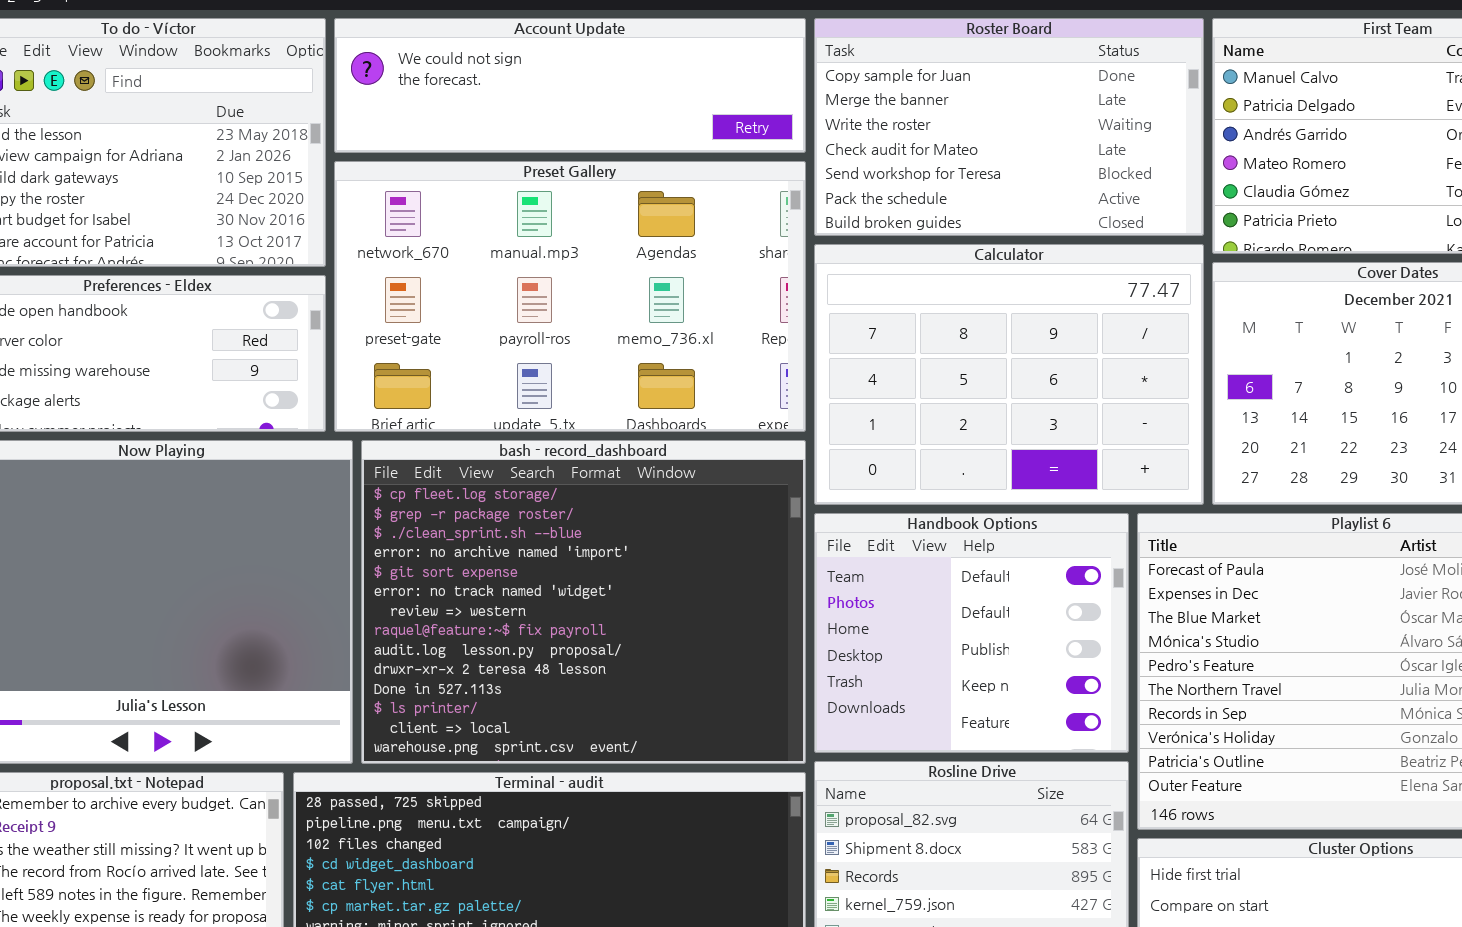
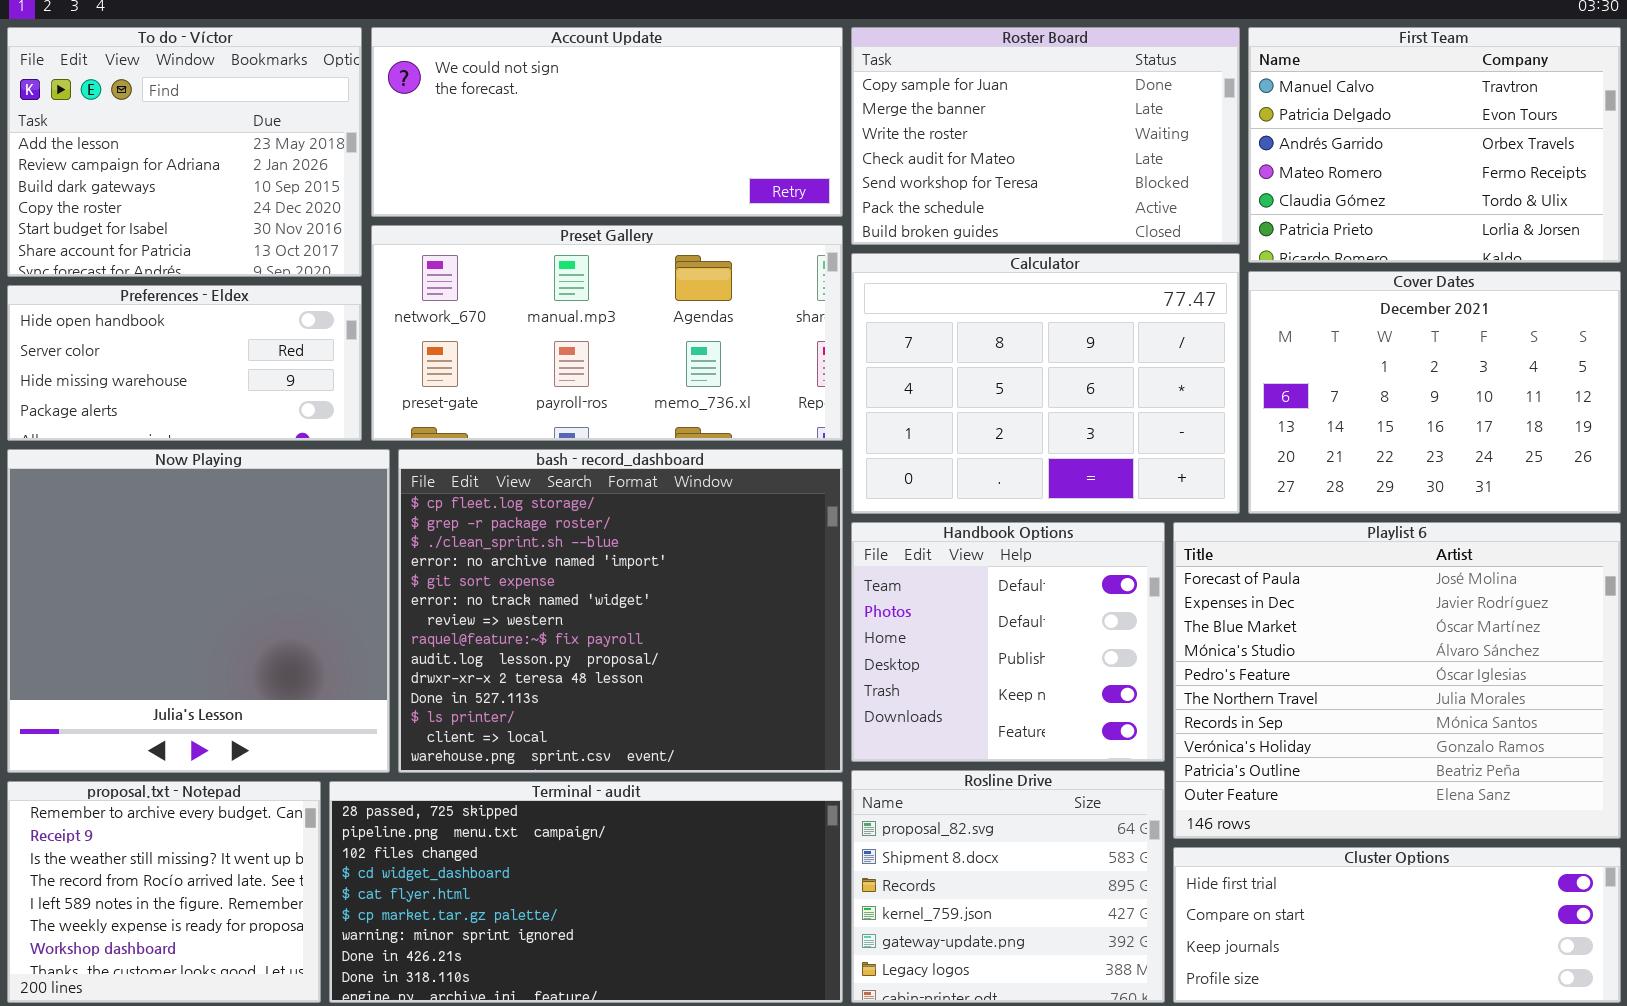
Account Update: [334,18,806,153] -> [371,27,843,217], resized
Preset Gallery: [334,161,806,432] -> [371,225,843,441], resized

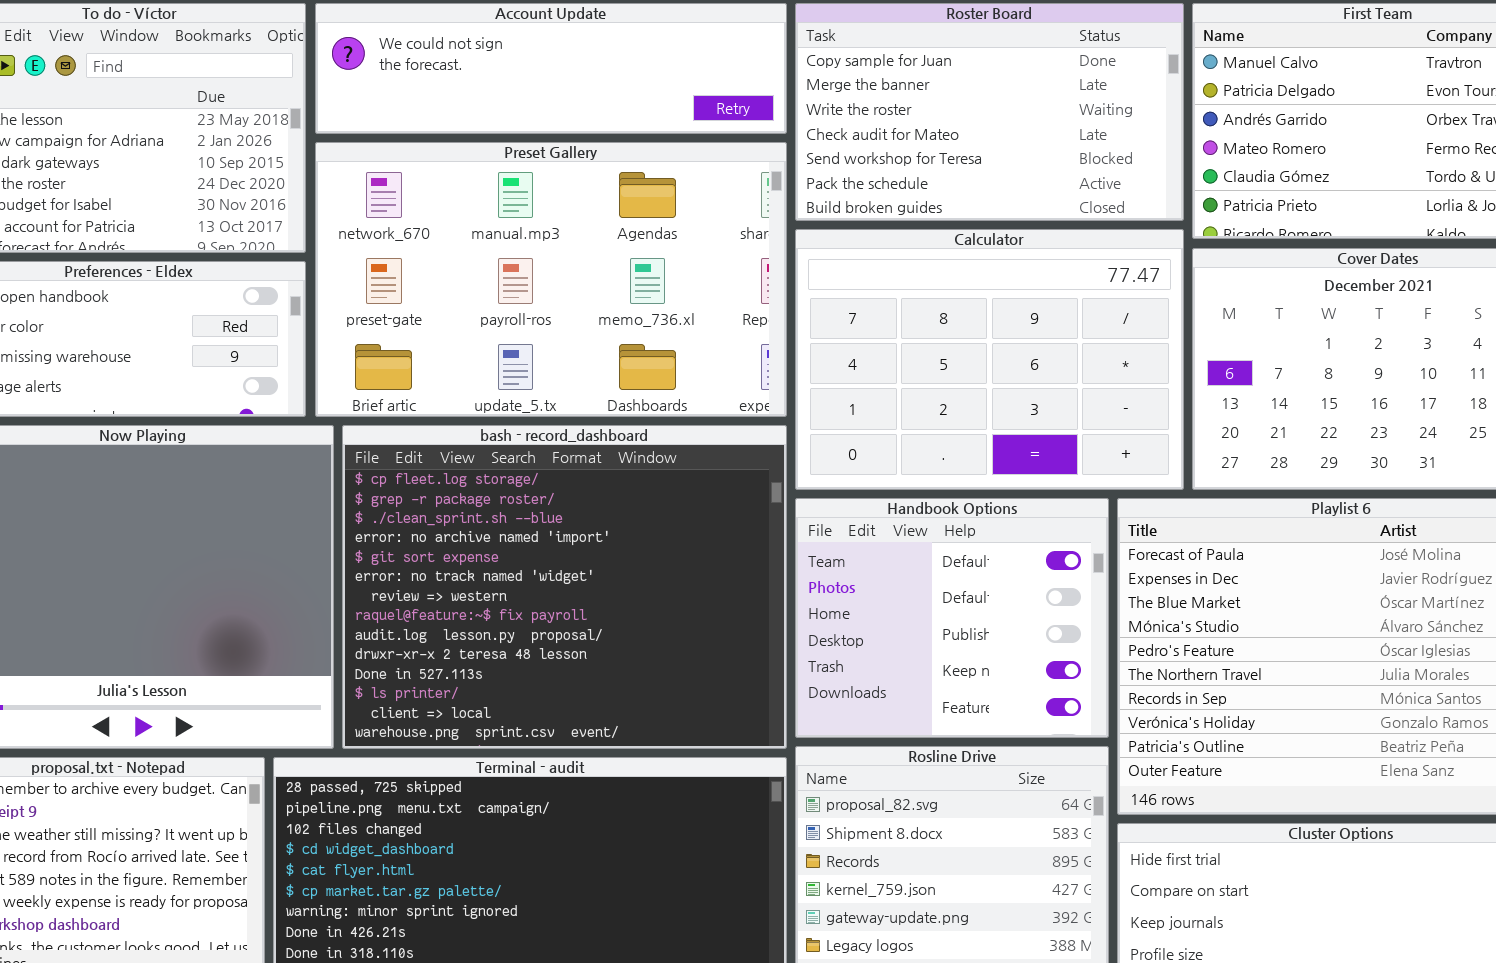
Account Update: [371,27,843,217] -> [315,3,787,134], resized
Preset Gallery: [371,225,843,441] -> [315,142,787,417], resized

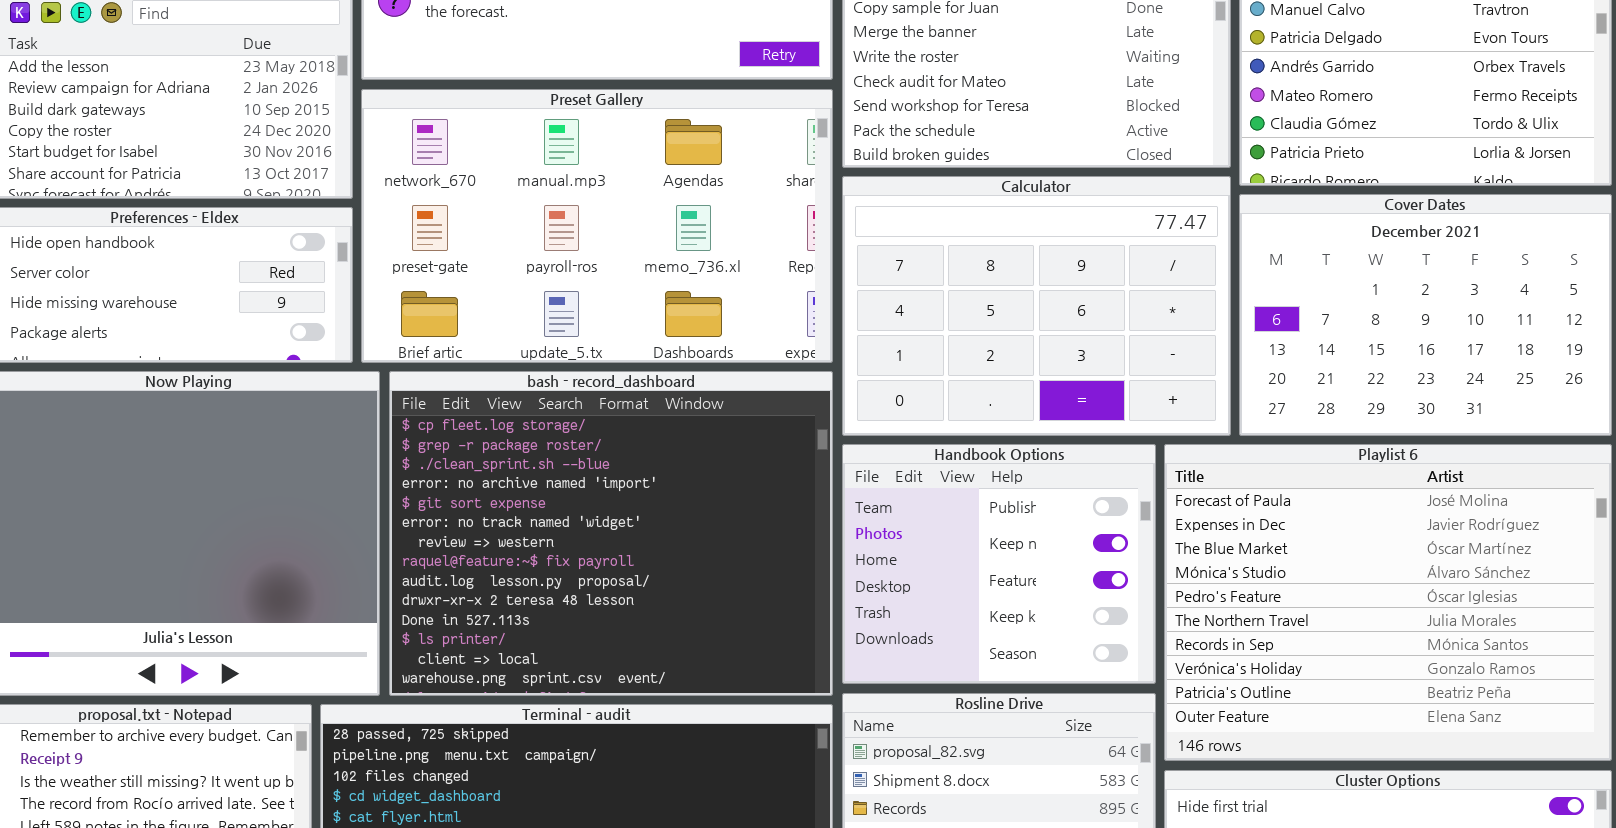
Handbook Options: [795,498,1109,738] -> [842,444,1156,684], scrolled down 2 rows

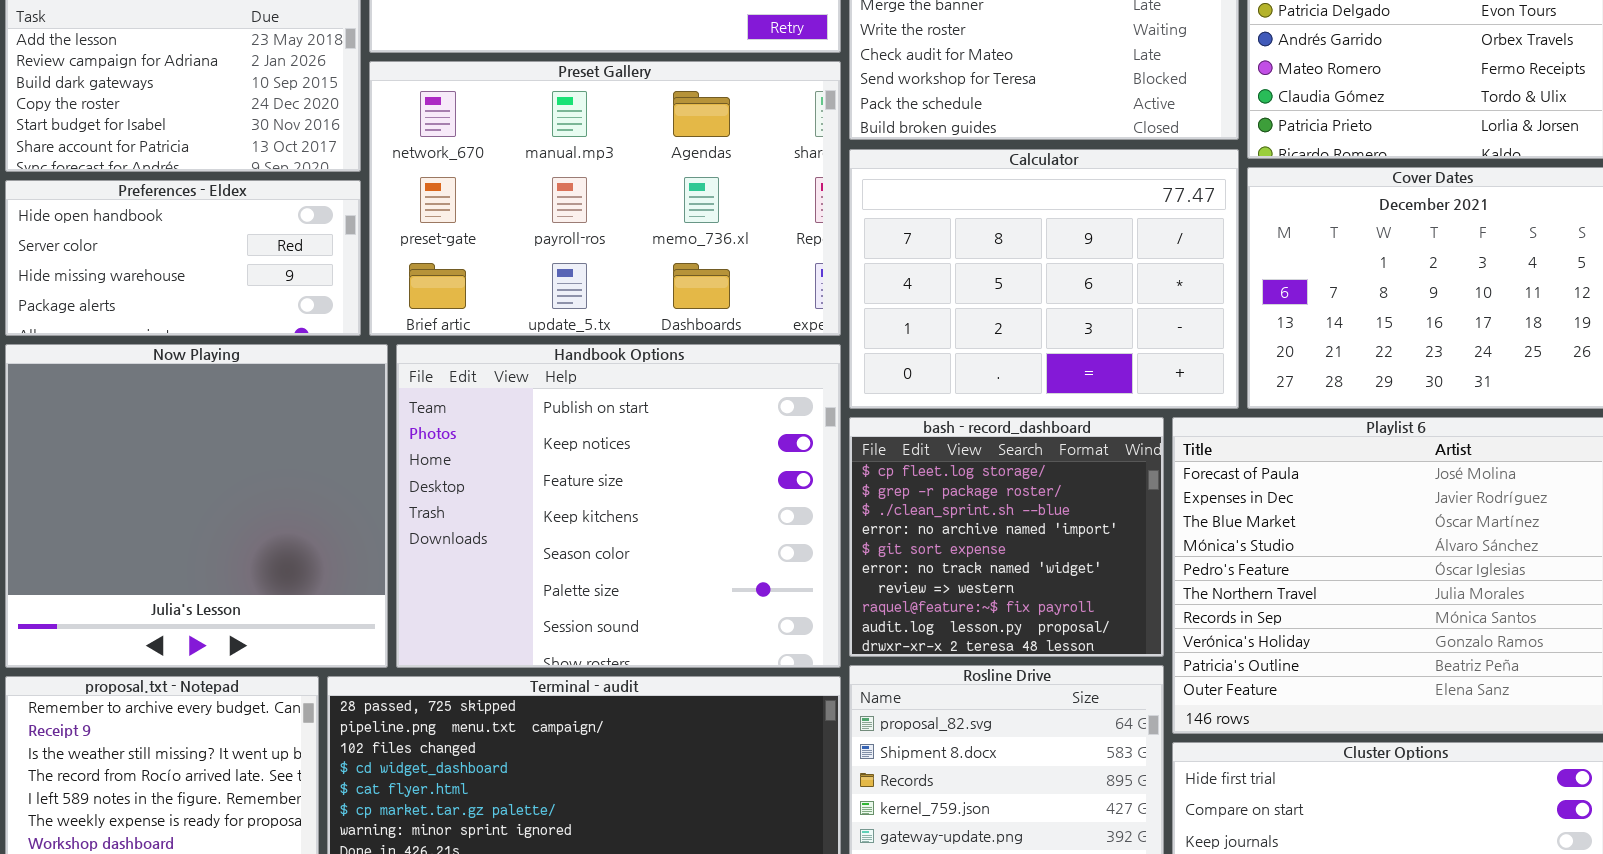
bash - record_dashboard: [389,371,833,696] -> [849,417,1164,657], moved, resized
Handbook Options: [842,444,1156,684] -> [396,344,841,668], moved, resized

